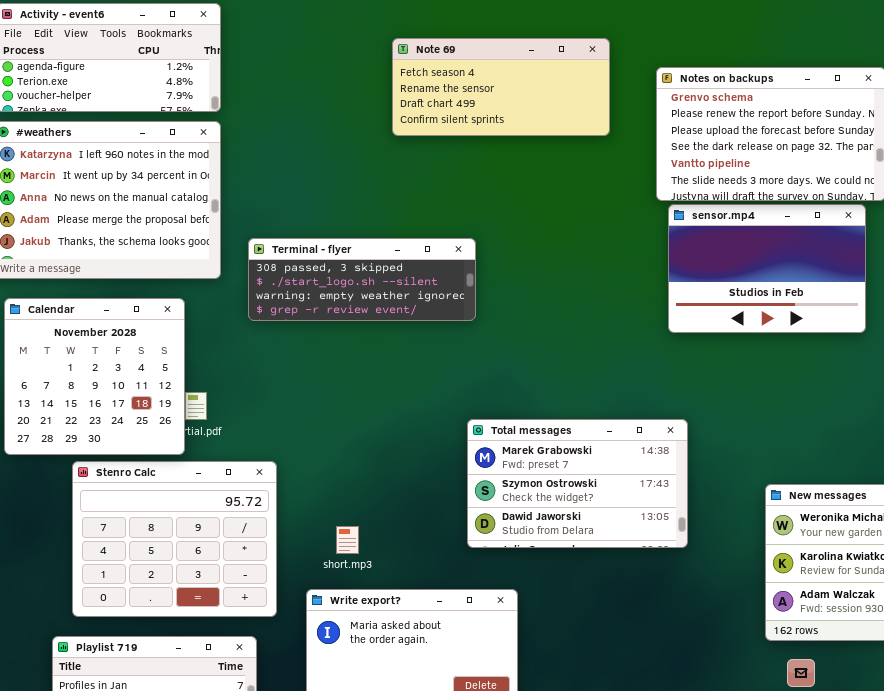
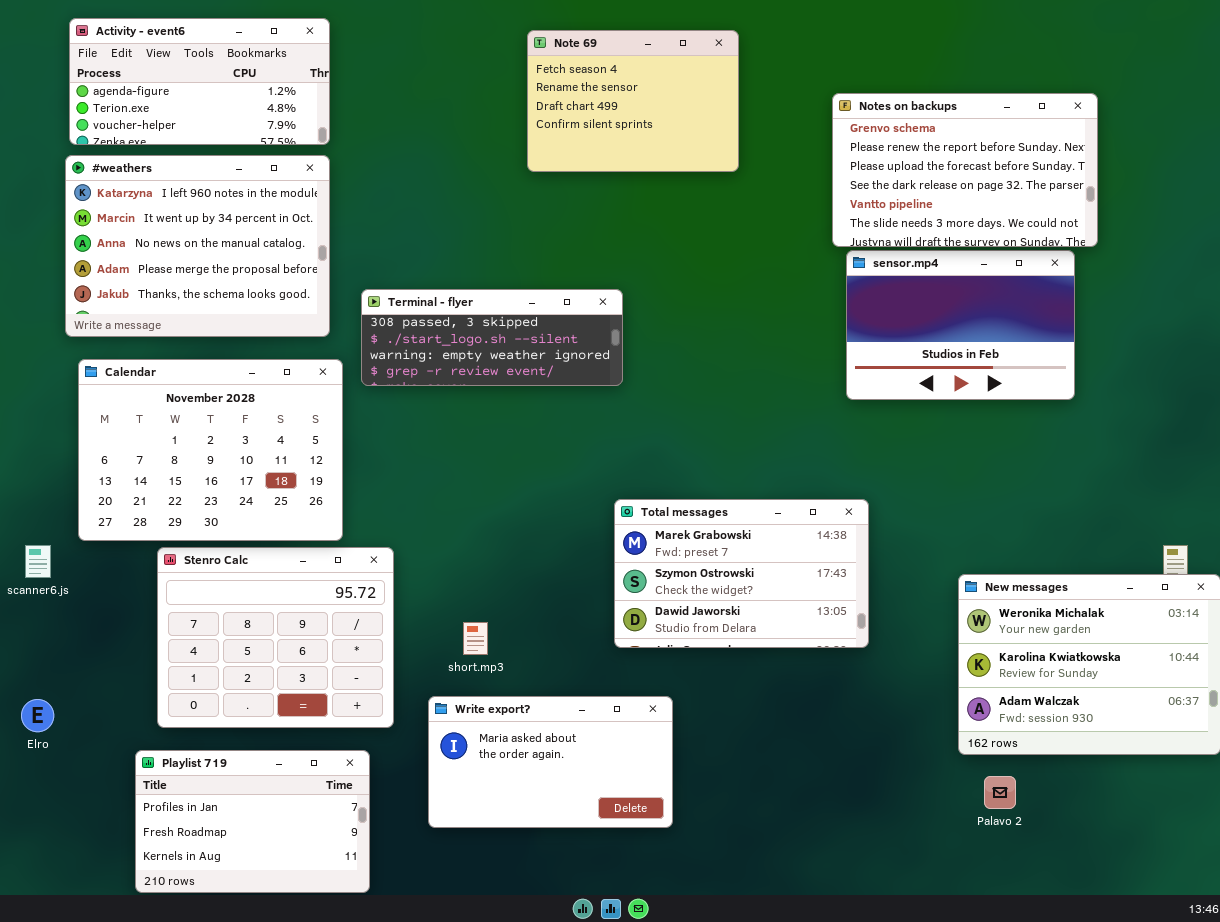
Note 69: [392,38,610,136] -> [527,30,739,172], resized
Calendar: [4,298,185,455] -> [78,359,343,541], resized

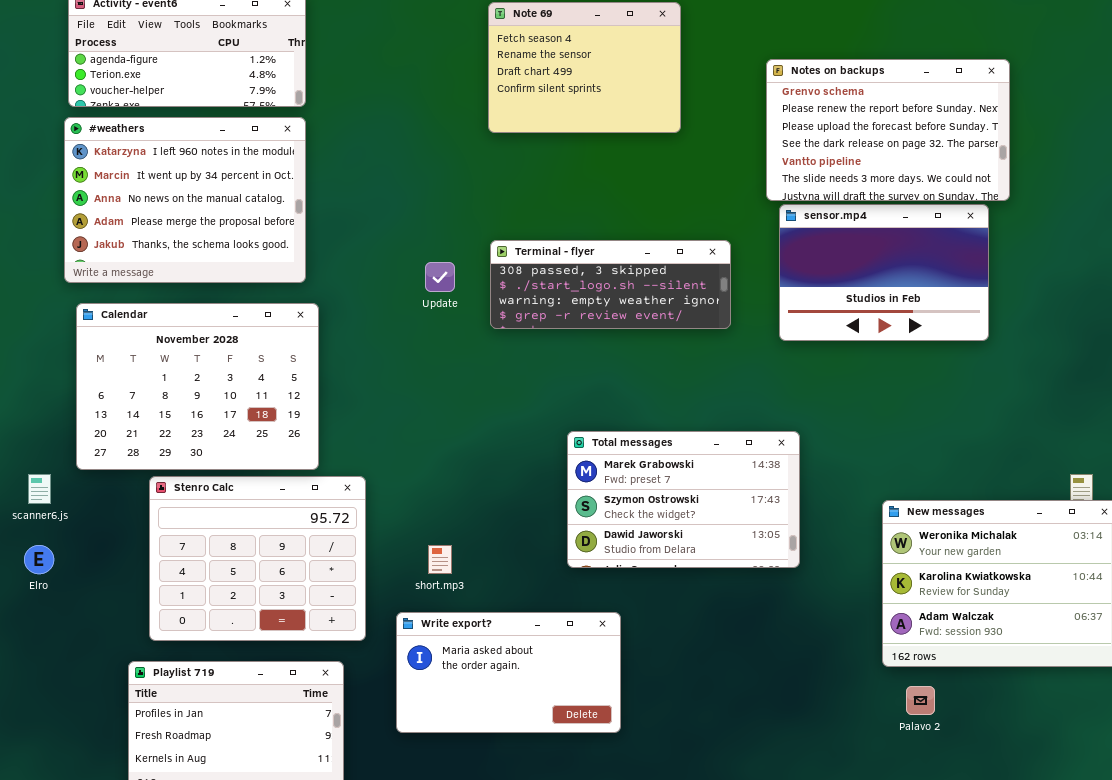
Terminal - flyer: [361,289,623,386] -> [490,240,731,329], moved
Elro: [21,699,54,732] -> [24,545,54,574], moved

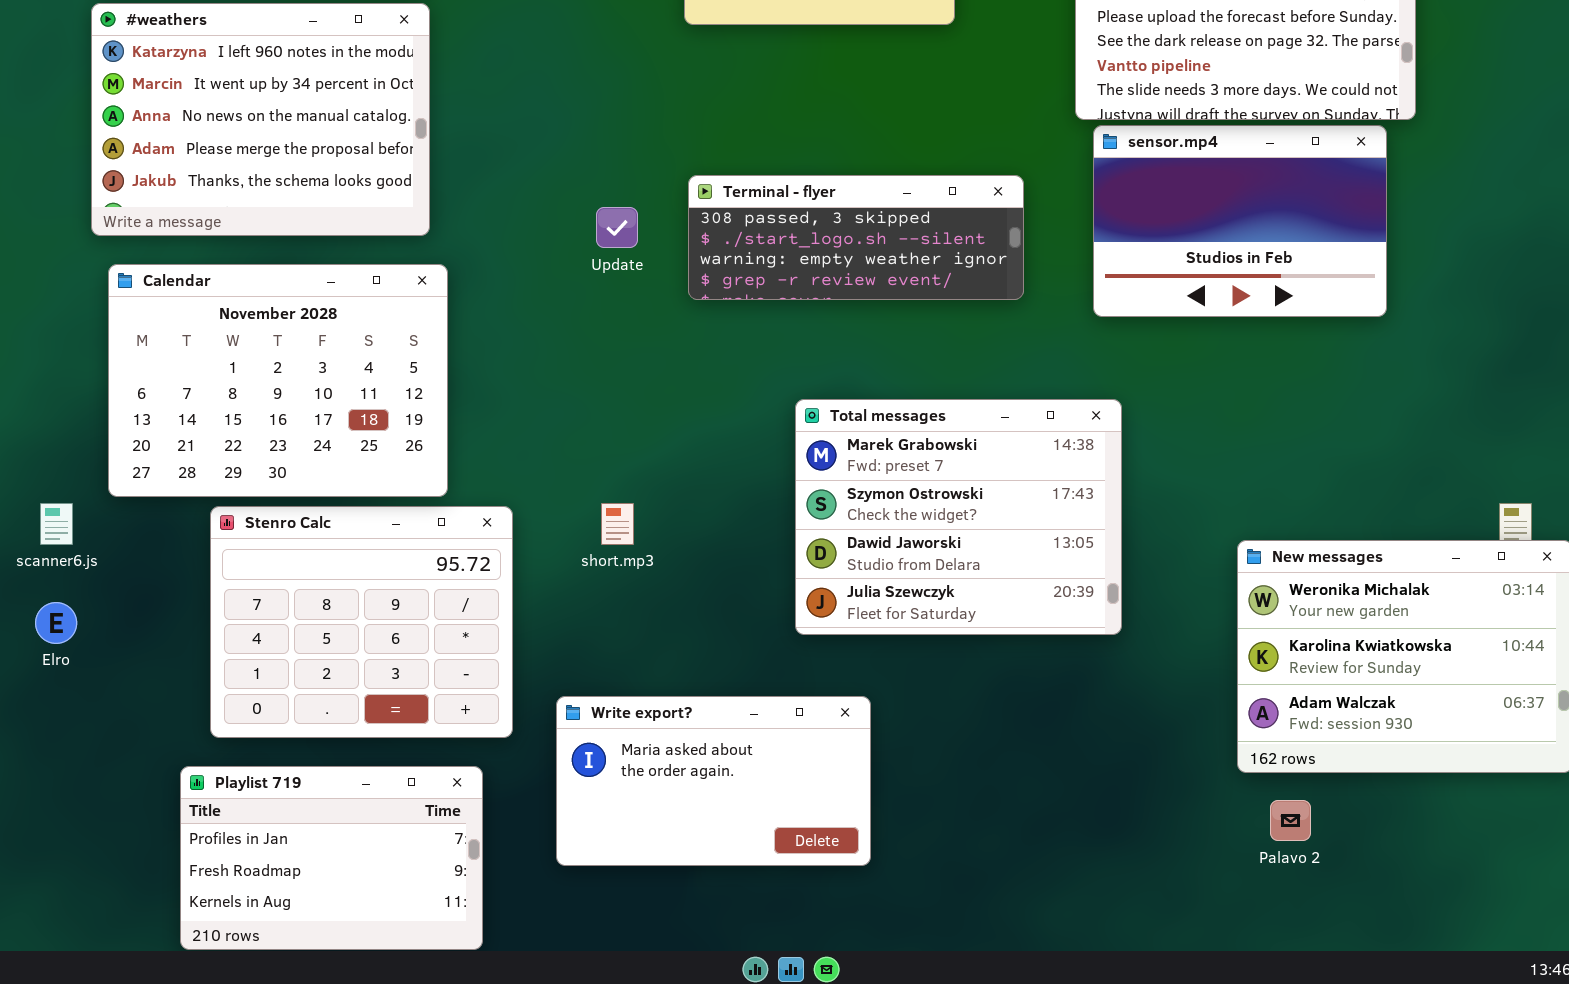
Total messages: [567,431,800,568] -> [795,399,1122,635], resized
short.mp3: [428,545,452,574] -> [601,503,634,545], moved

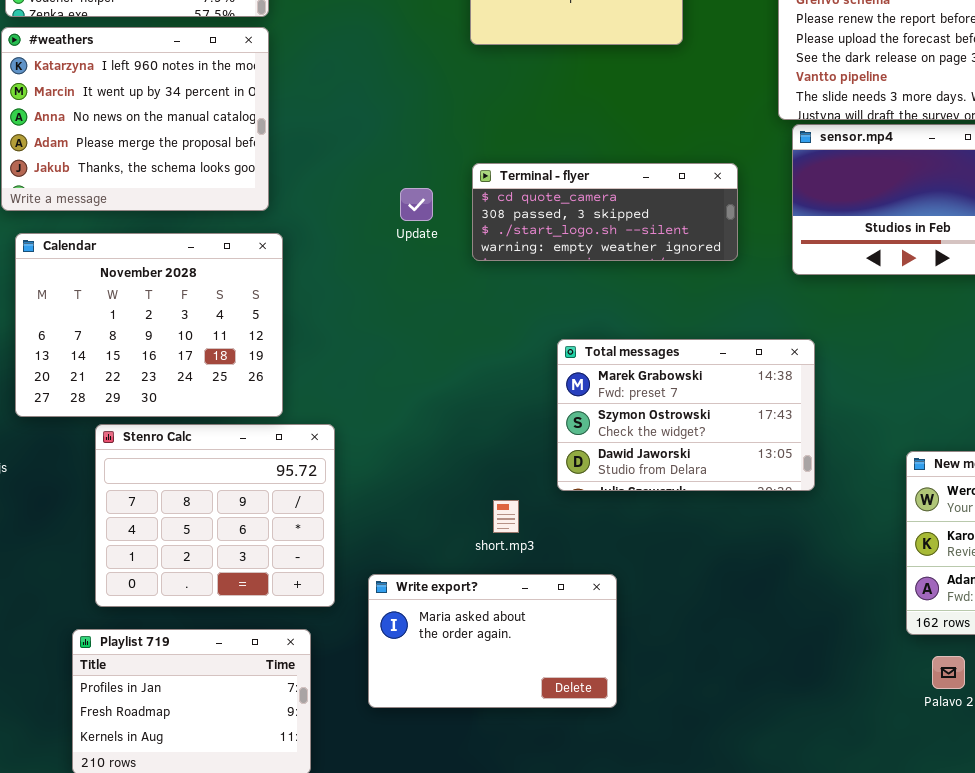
Terminal - flyer: [688,175,1024,300] -> [472,163,738,261], scrolled up 1 row
Total messages: [795,399,1122,635] -> [557,339,815,491], resized
short.mp3: [601,503,634,545] -> [493,500,519,533], moved

